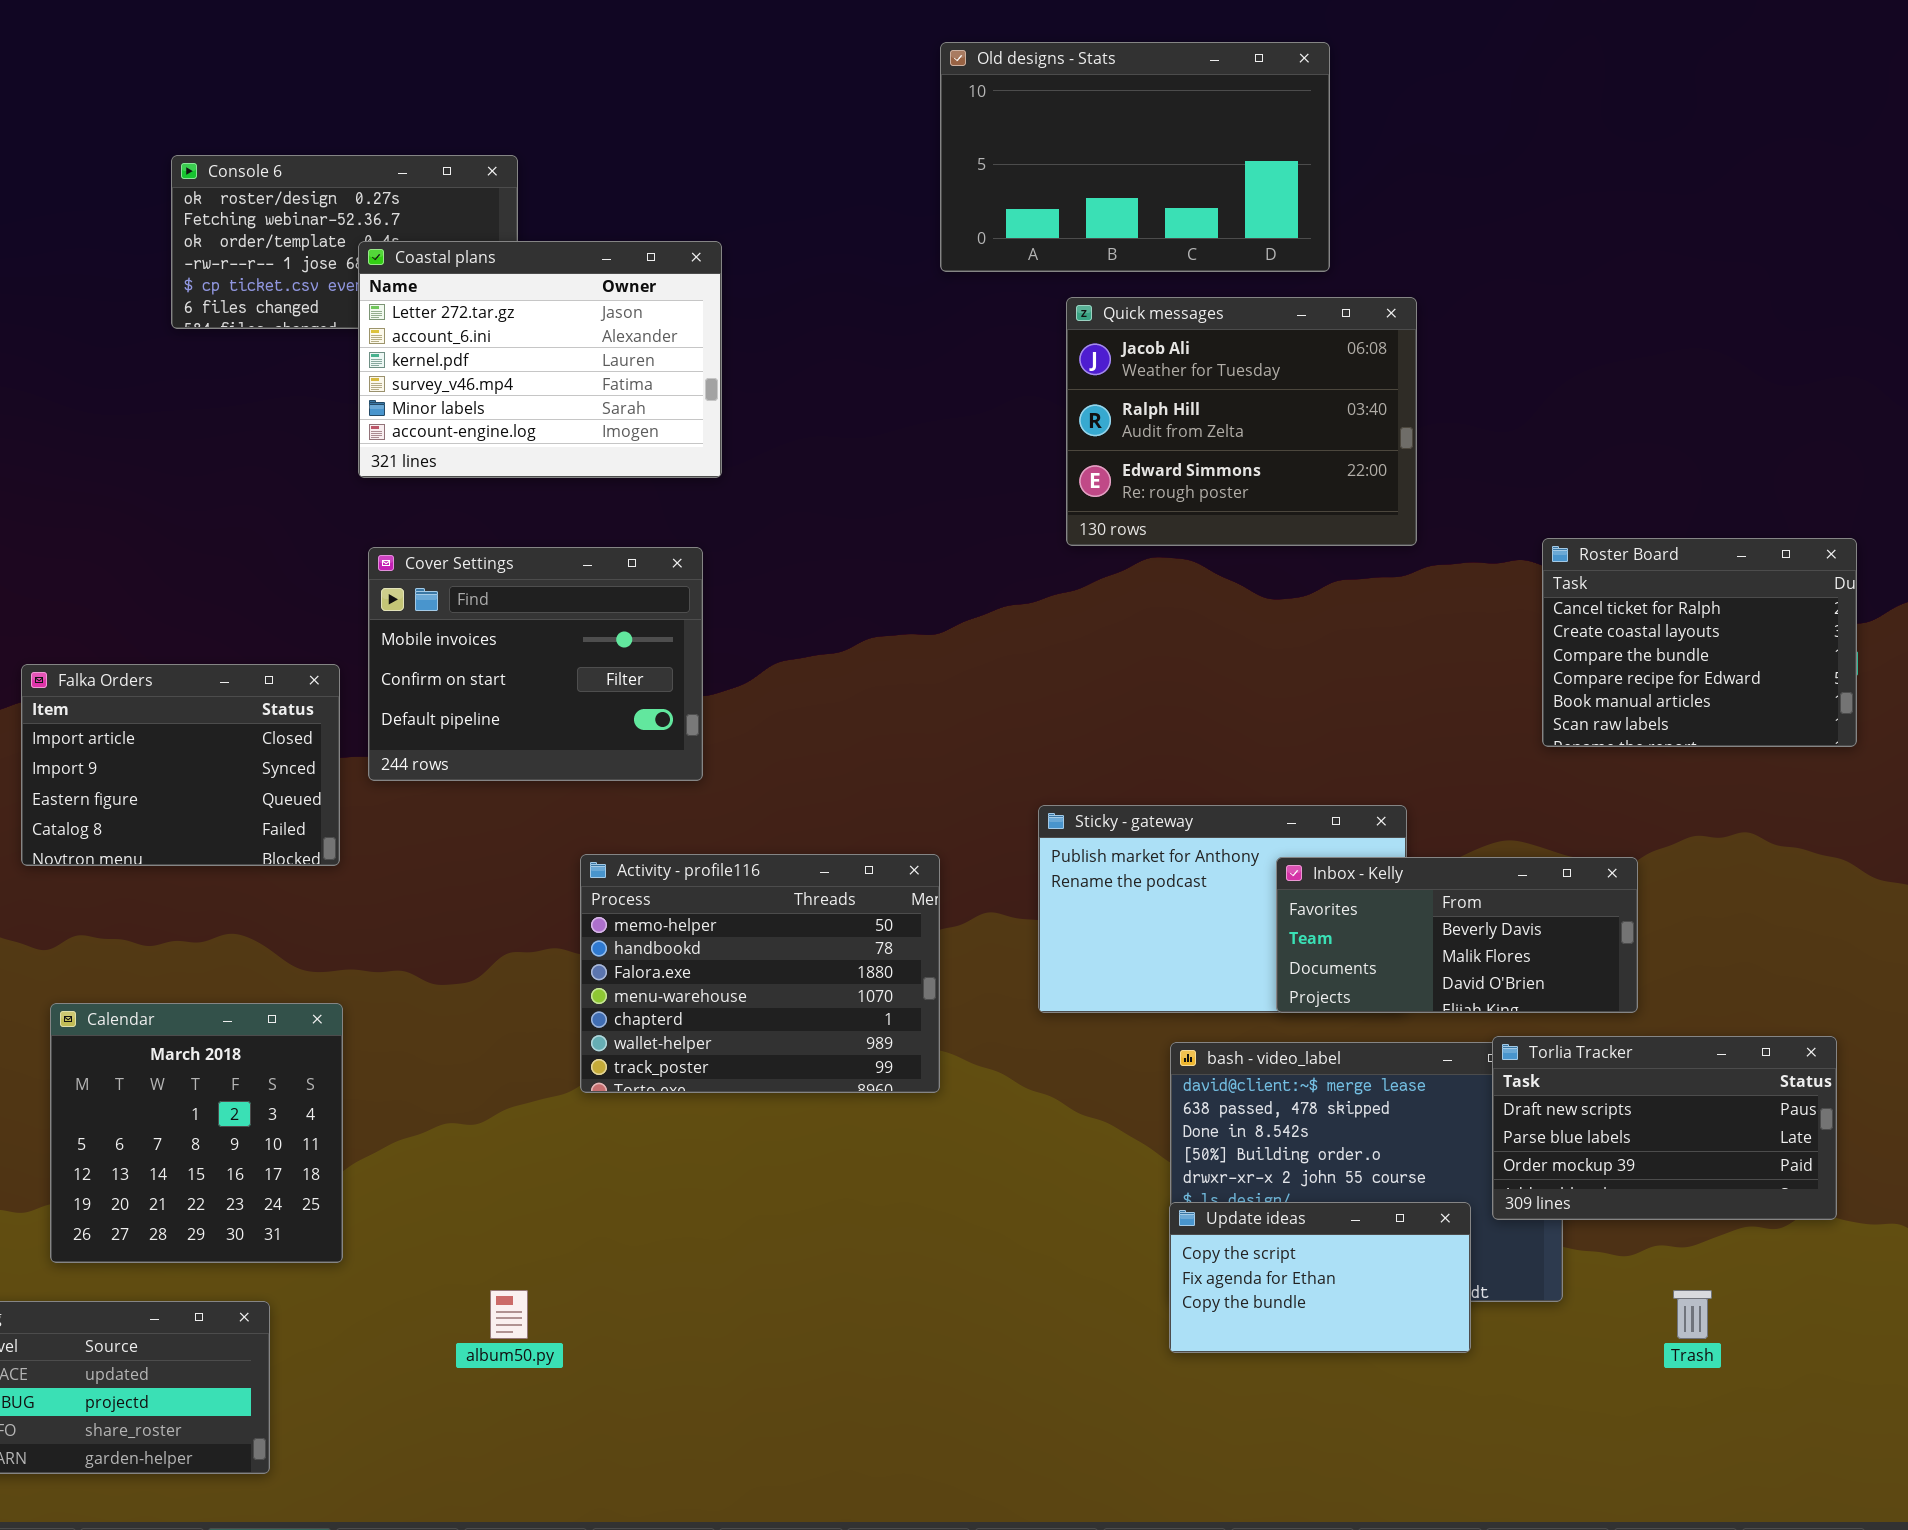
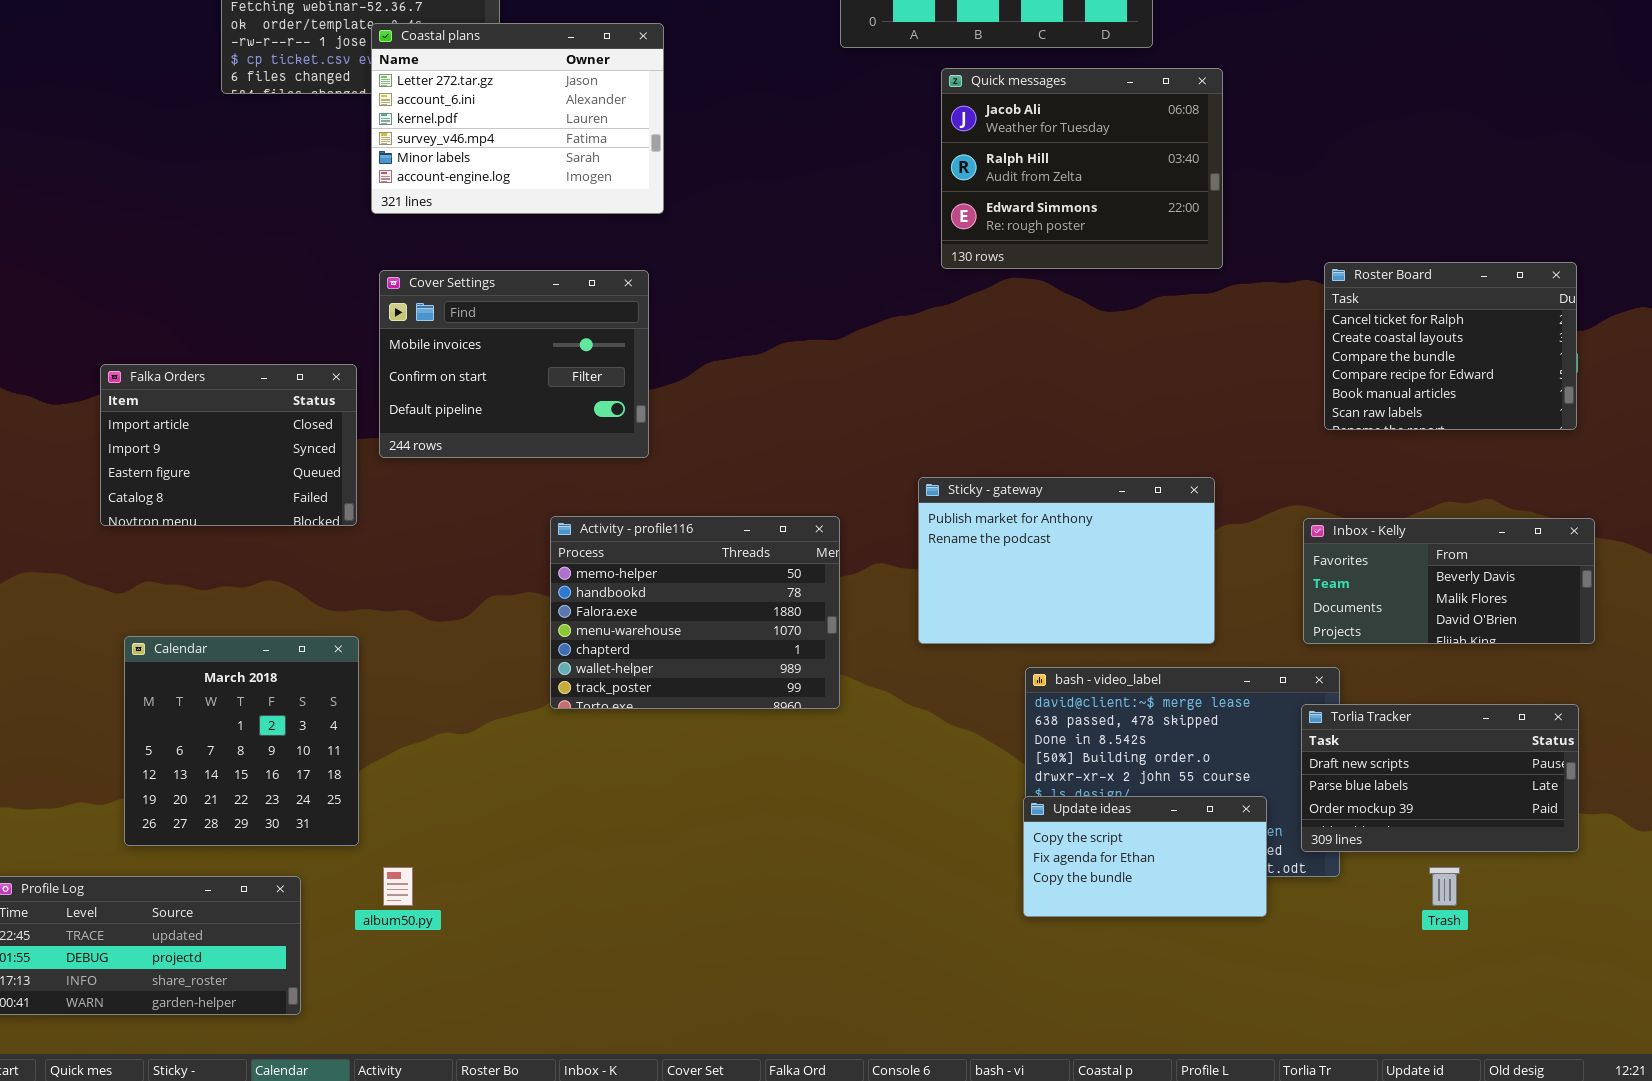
Inbox - Kelly: [1276,857,1638,1013] -> [1303,518,1595,644], moved
Torlia Tracker: [1492,1036,1837,1220] -> [1301,704,1579,852], moved
album50.py: [490,1290,528,1339] -> [383,867,413,906], moved

